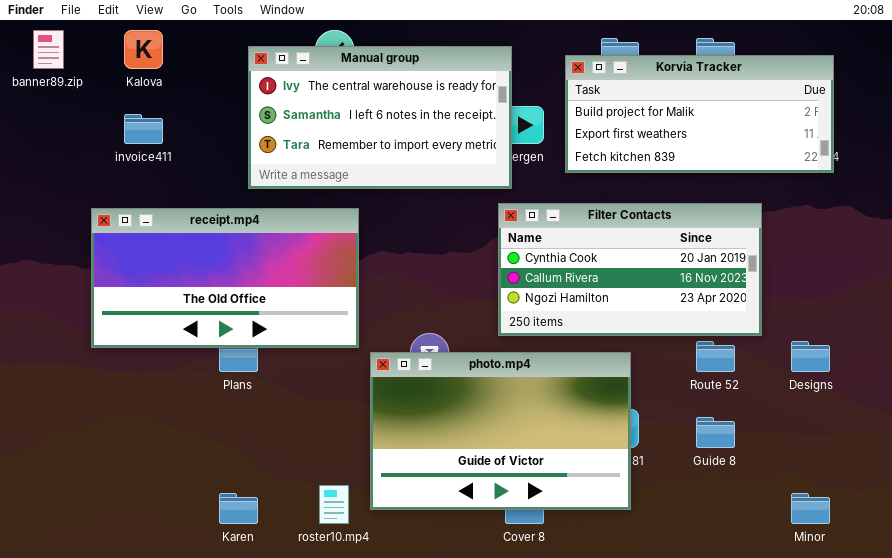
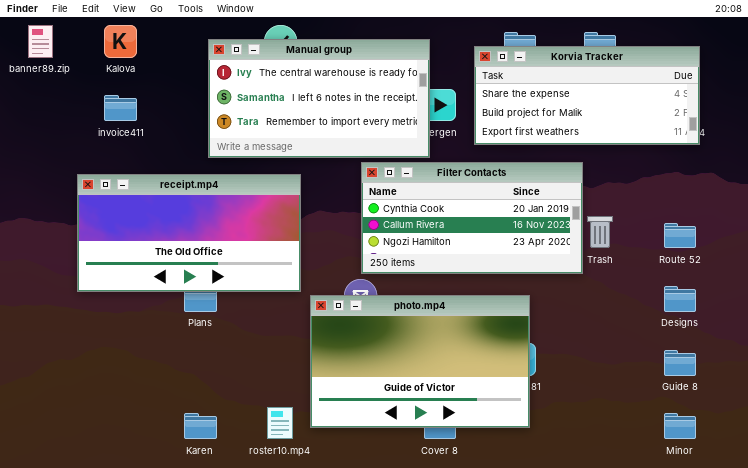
Korvia Tracker: [565,55,834,173] -> [474,46,700,145], scrolled up 1 row
Filter Contacts: [498,203,762,336] -> [361,162,583,274], moved
Route 52: [696,341,735,372] -> [664,223,696,248], moved
Guide 8: [696,417,735,448] -> [664,350,696,376], moved

